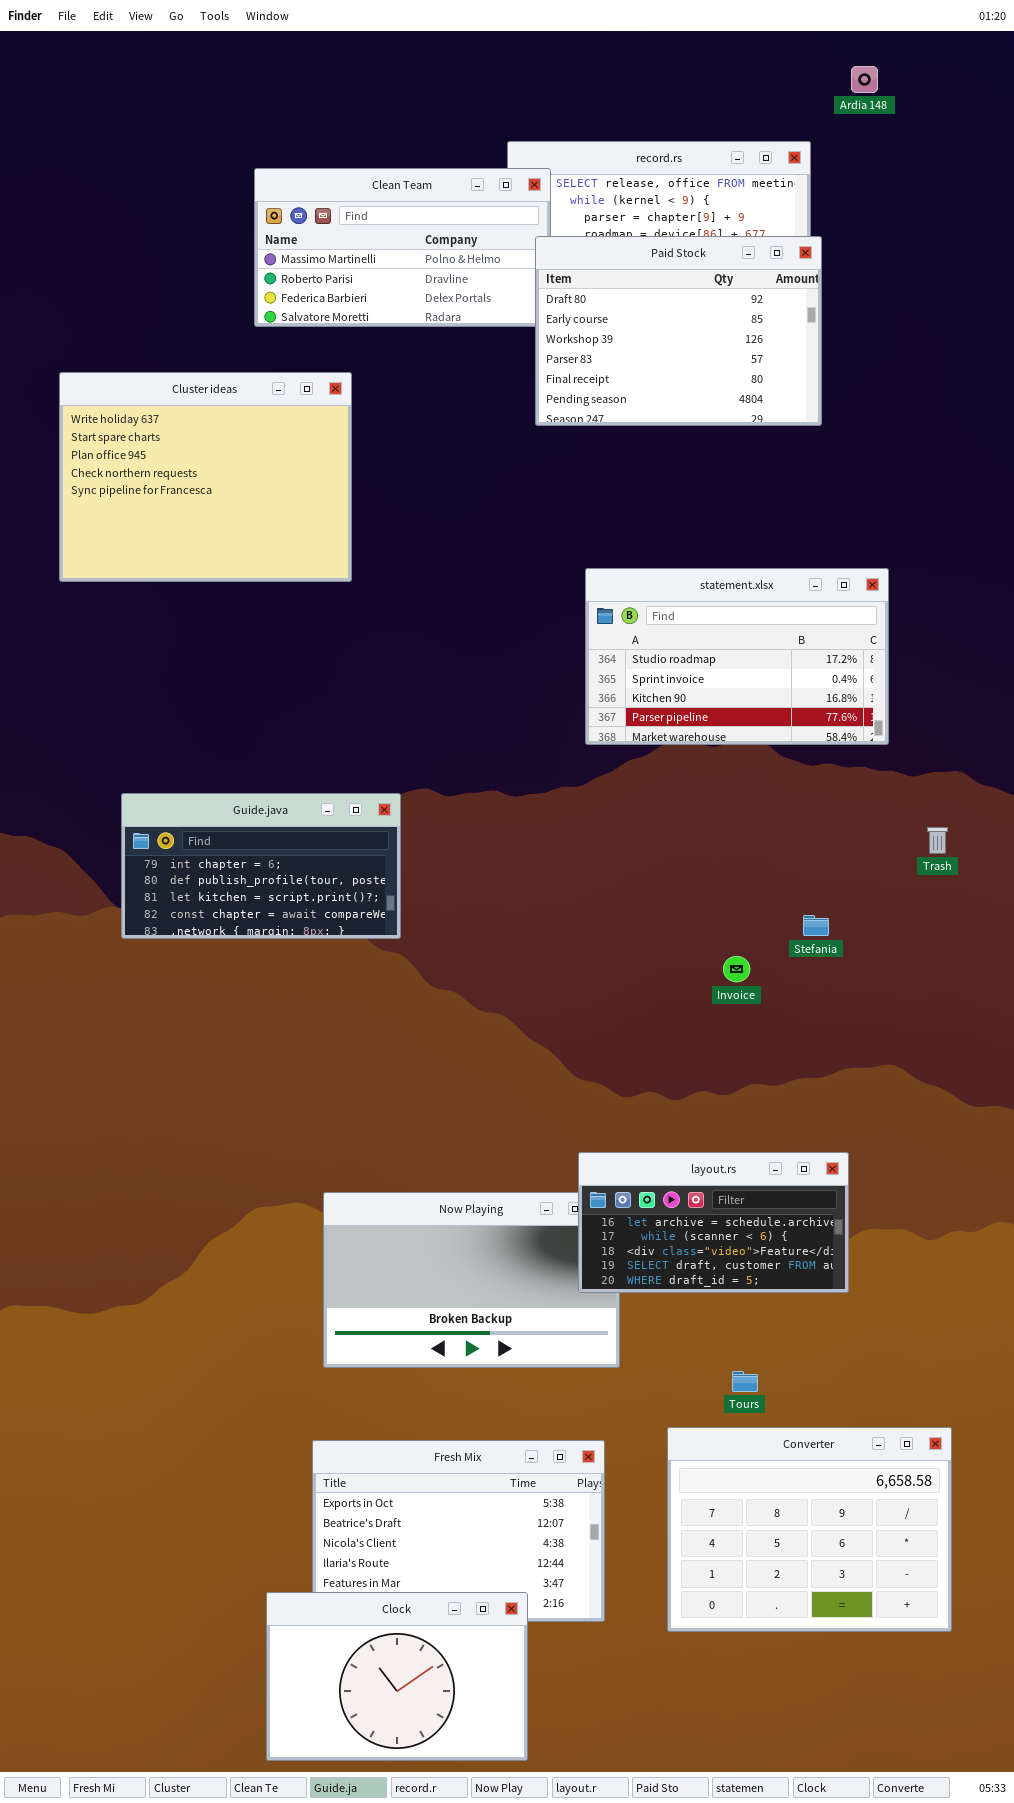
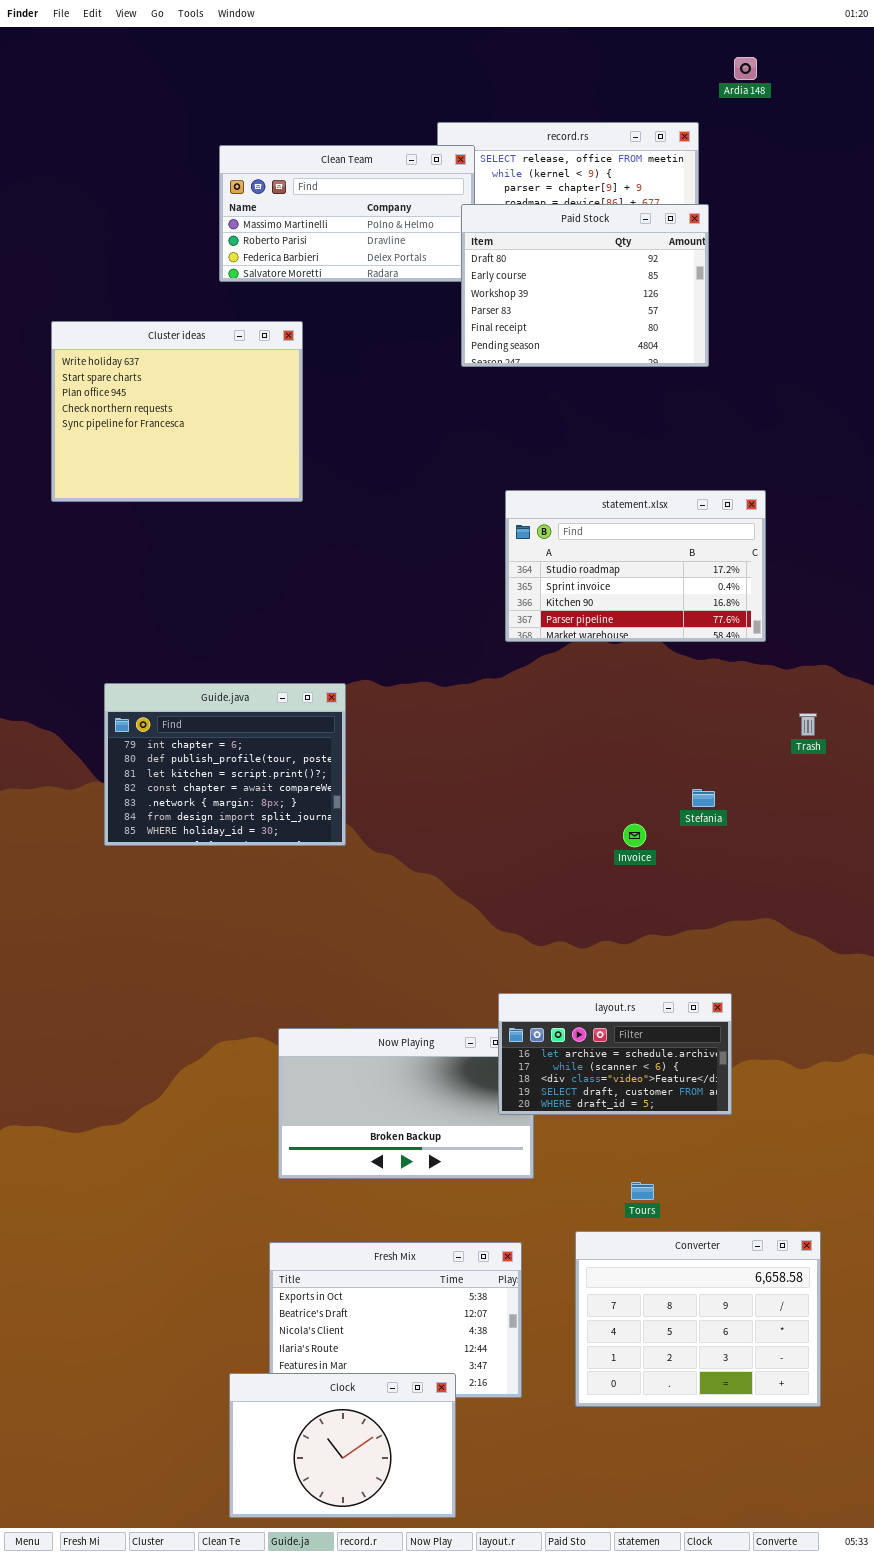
Guide.java: [121,793,401,939] -> [104,683,346,846], resized

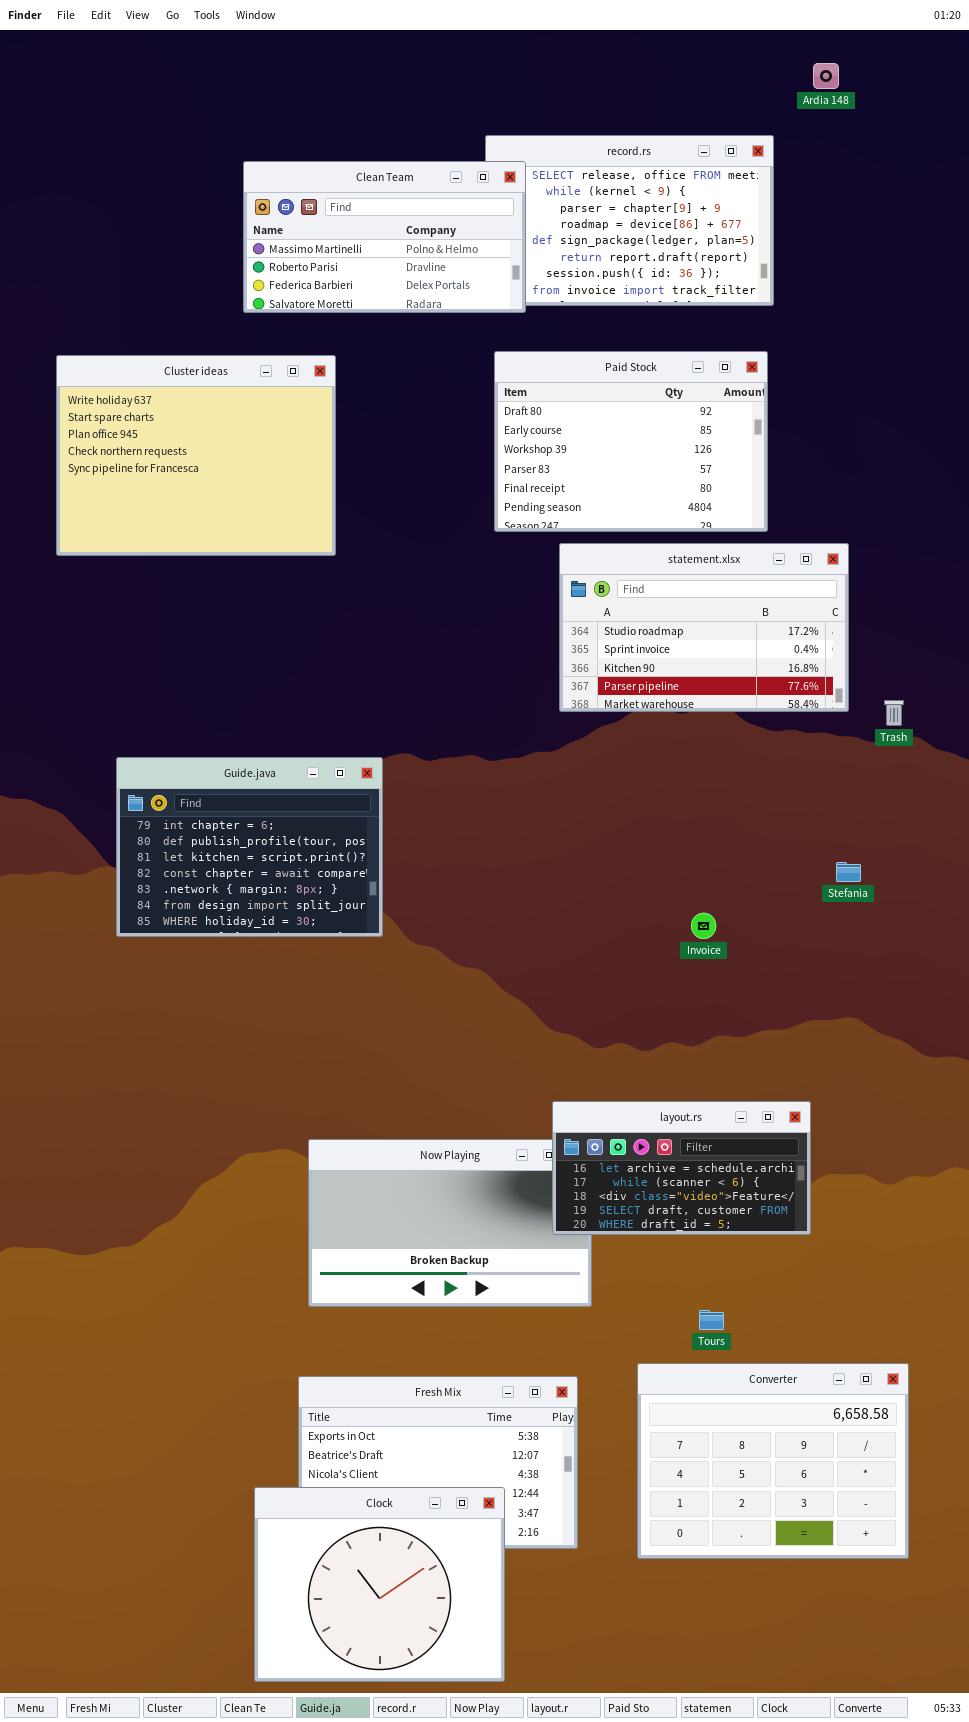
Paid Stock: [461,204,709,367] -> [494,351,768,532], moved
Trash: [799,713,817,736] -> [884,700,904,726], moved
Stefania: [692,789,715,807] -> [836,862,861,882], moved
Clock: [229,1373,456,1518] -> [254,1487,505,1682], resized

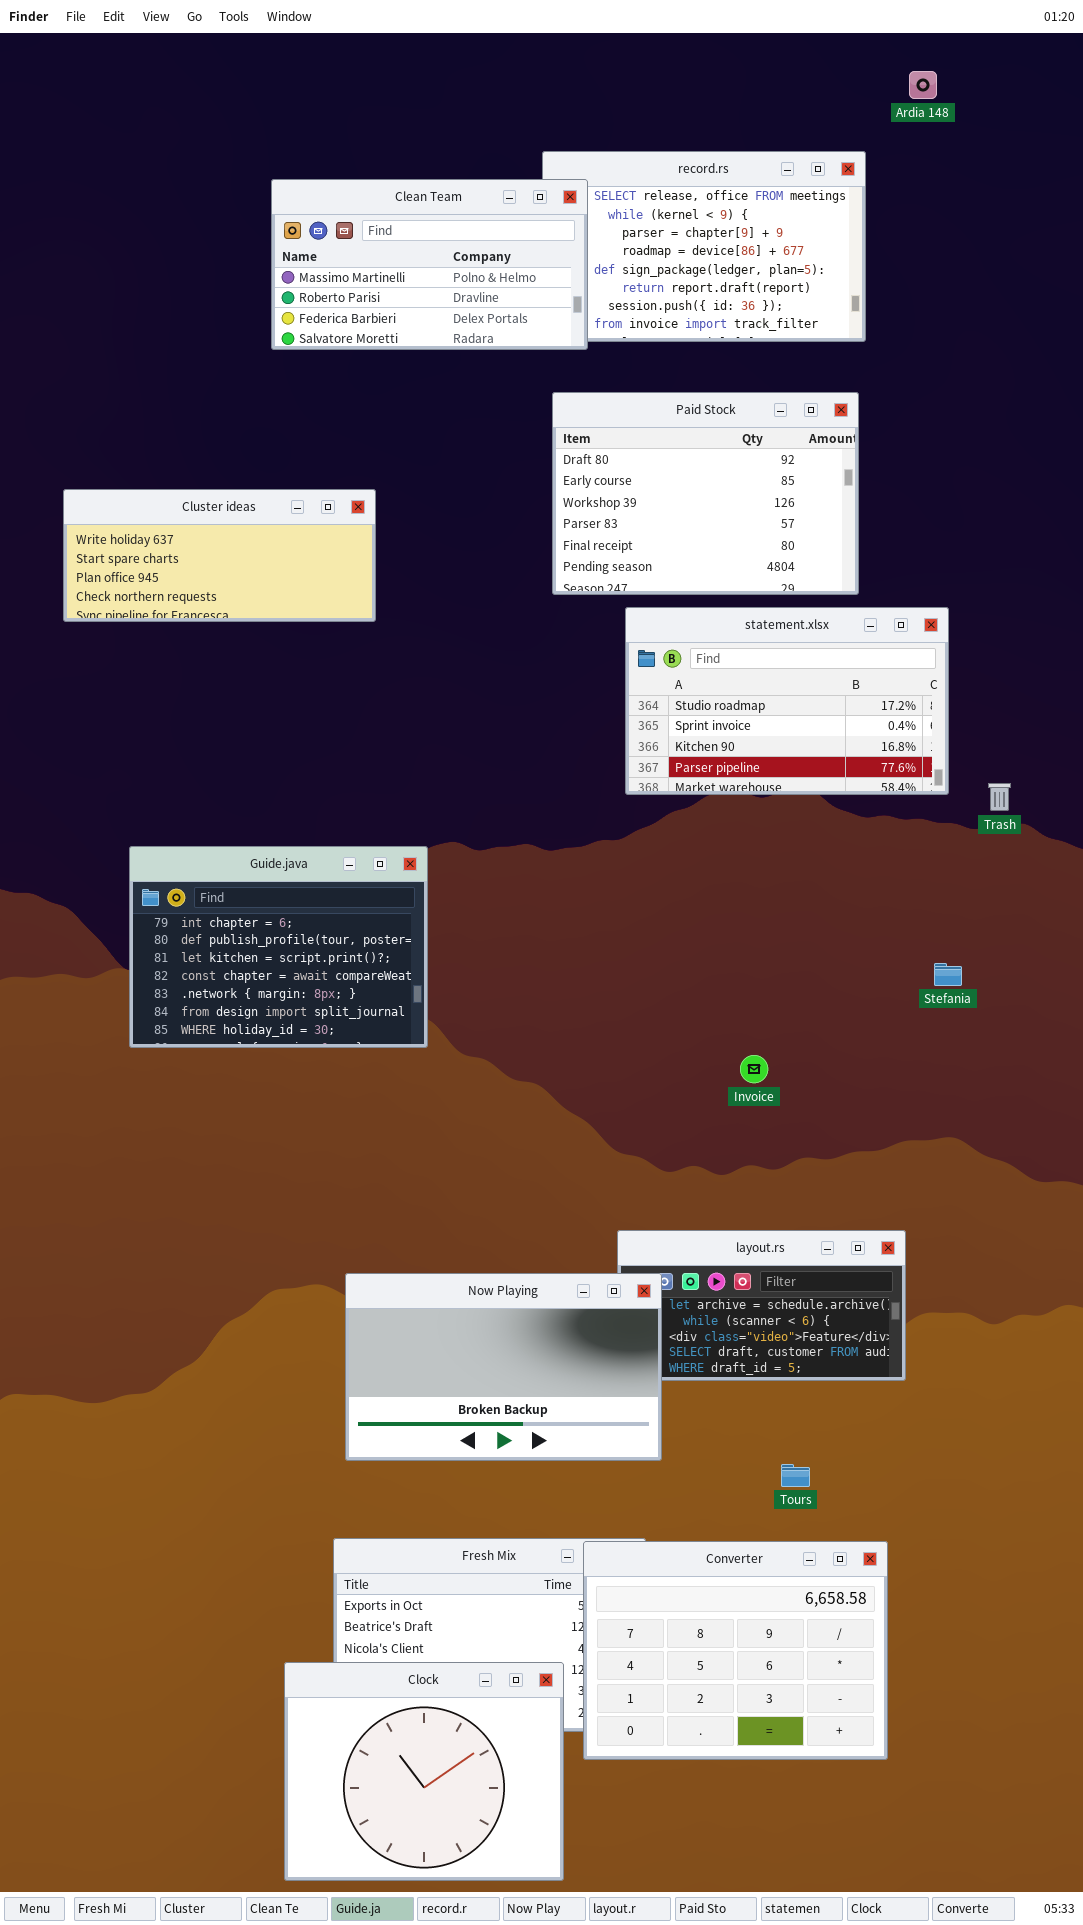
Cluster ideas: [56,355,336,556] -> [63,489,376,622], resized
Invoice: [691,913,716,939] -> [740,1055,768,1083], moved
Now Playing: [308,1139,592,1307] -> [345,1273,662,1461], raised
Converter: [637,1363,909,1559] -> [583,1541,888,1760], moved

